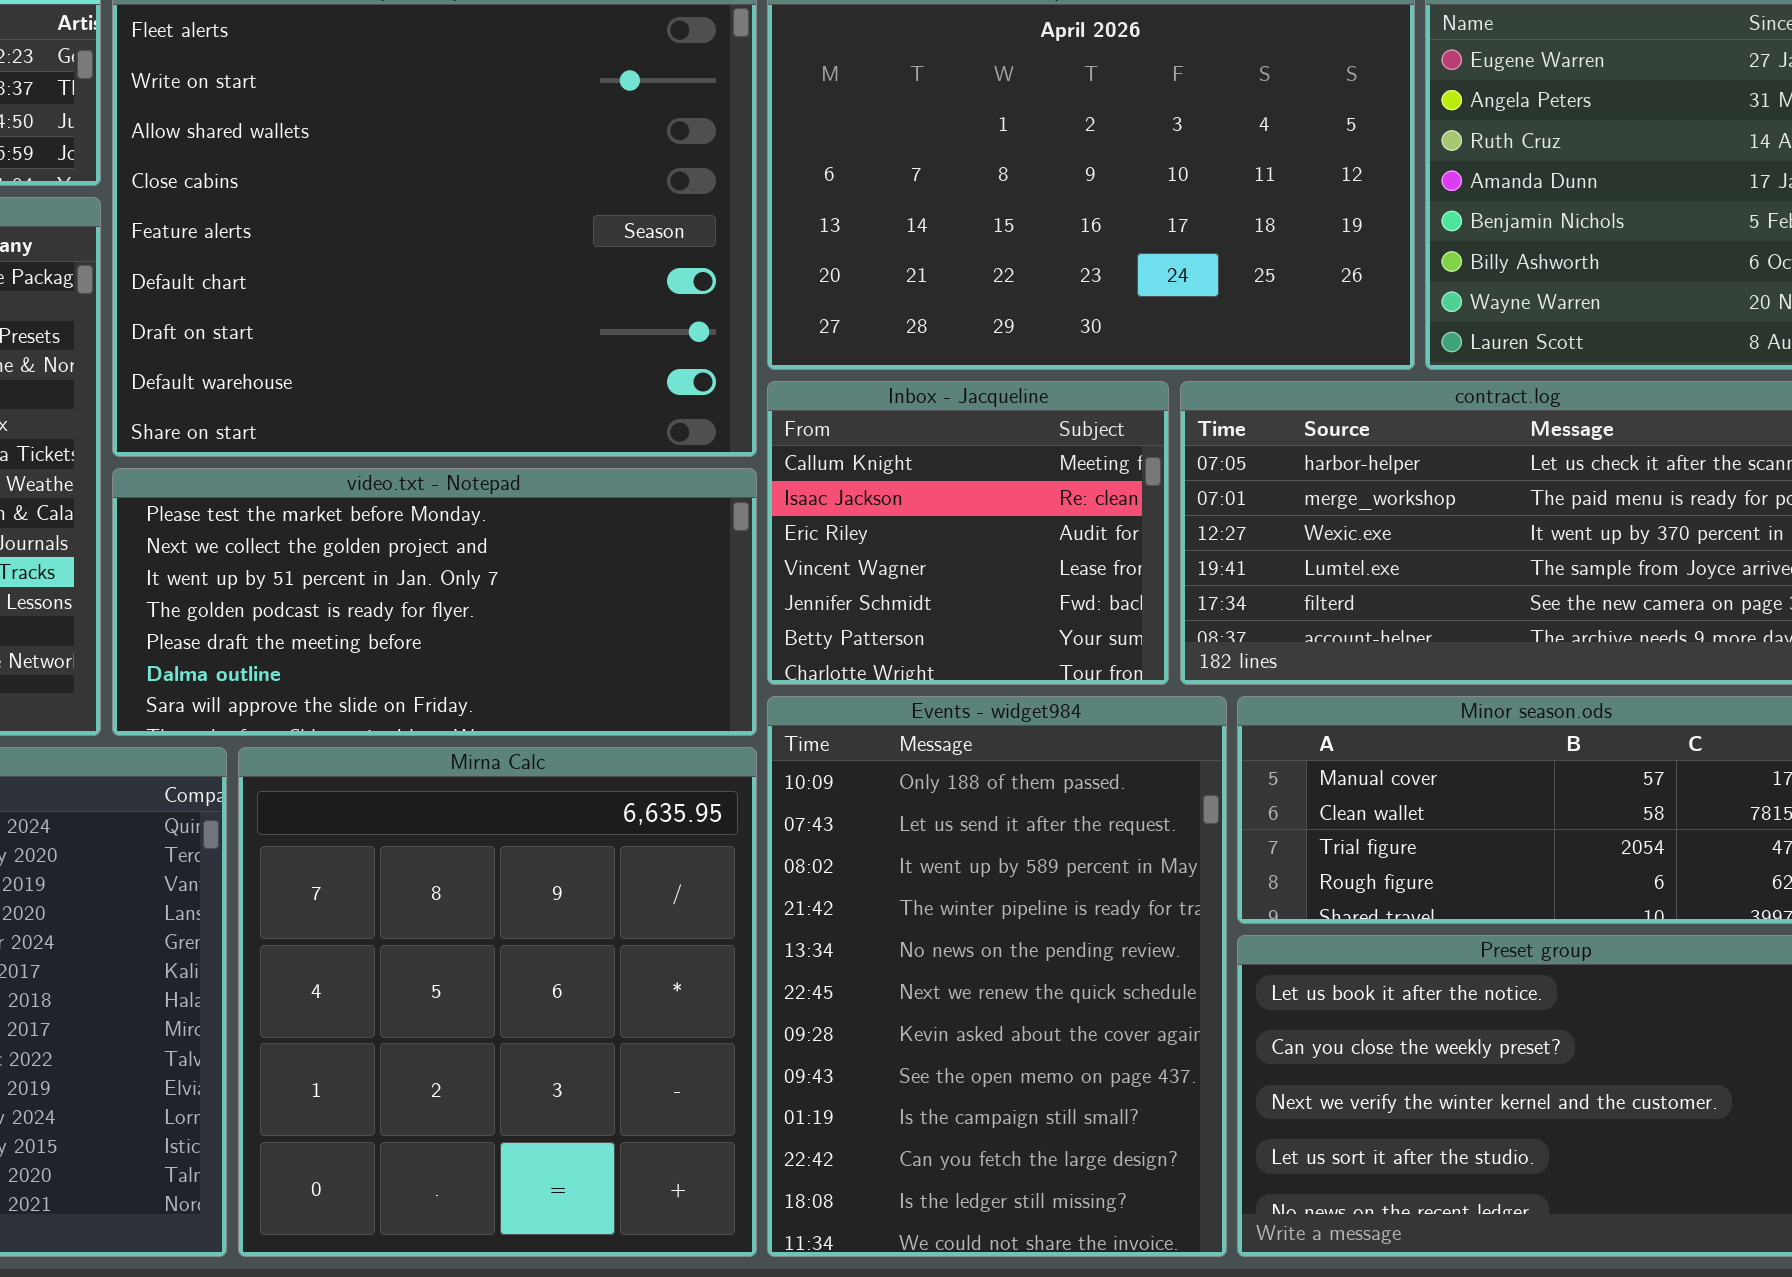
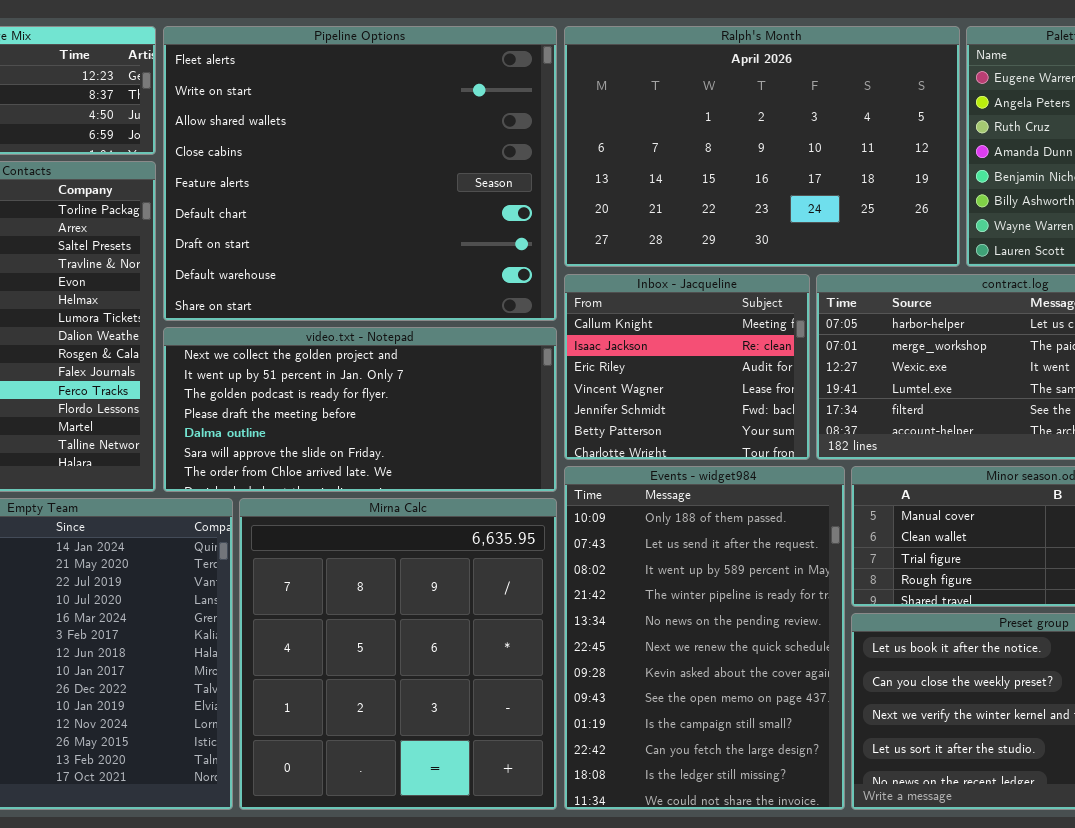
video.txt - Notepad: [112,468,757,736] -> [163,327,557,492], scrolled down 1 row

